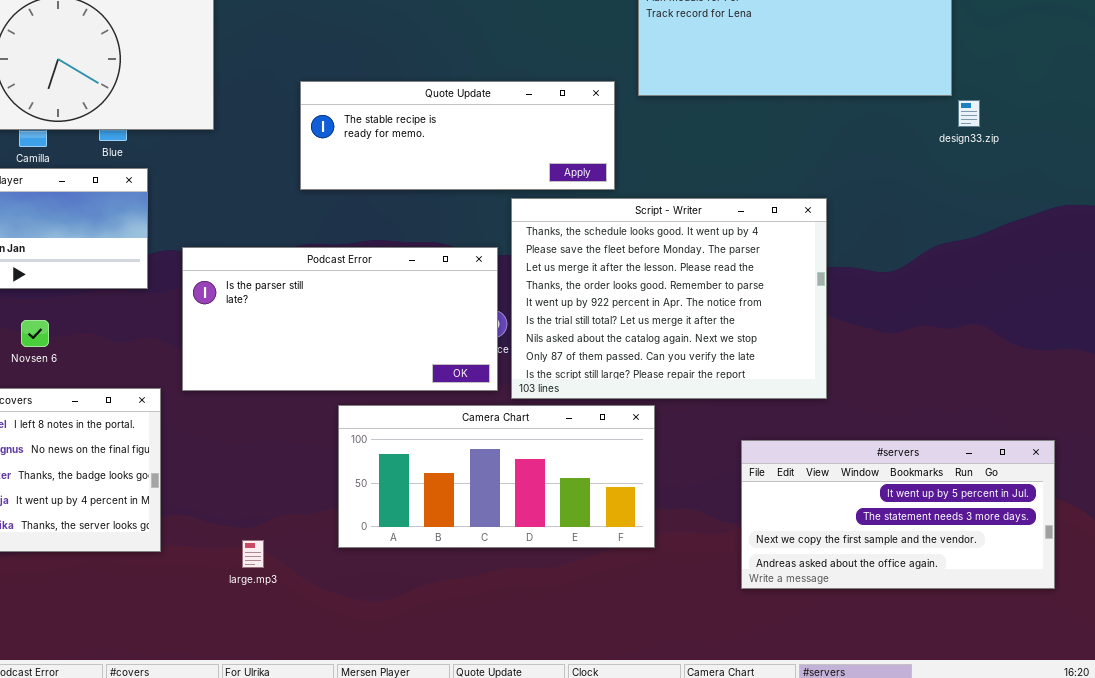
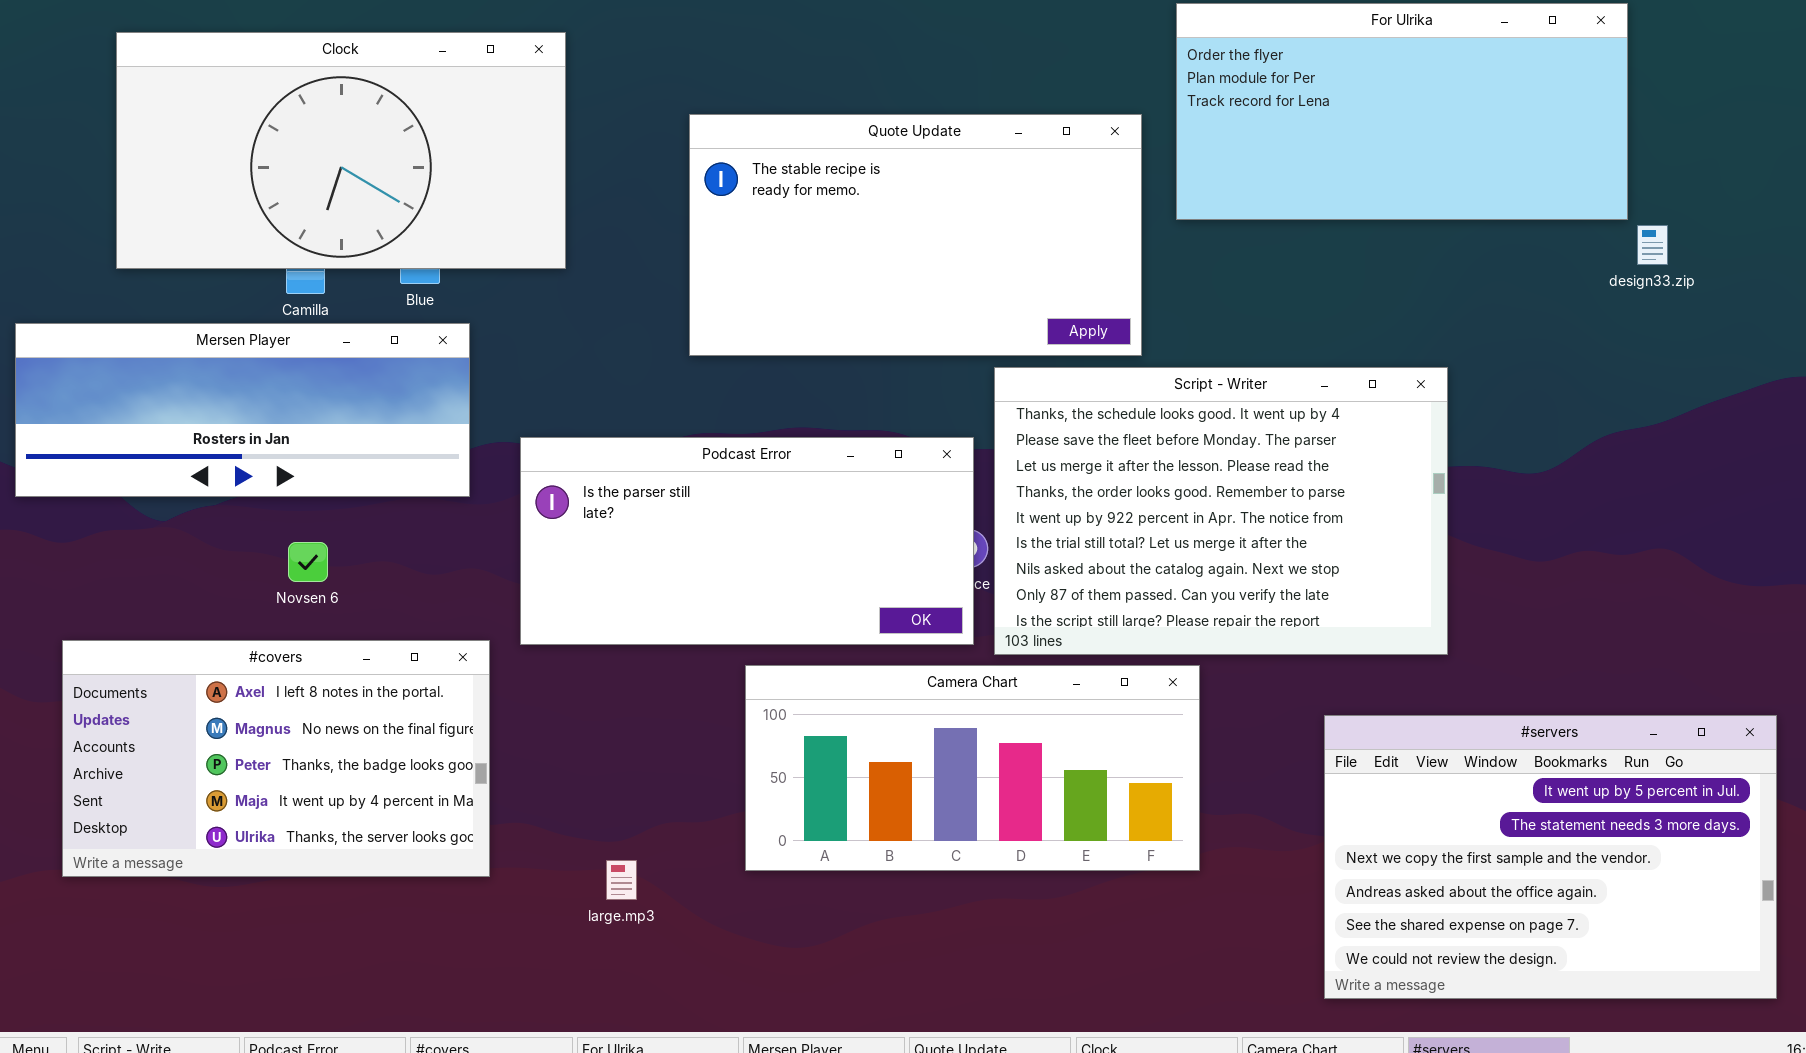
Quote Update: [300,81,615,190] -> [689,114,1142,356], resized
#servers: [741,440,1055,589] -> [1324,715,1777,999], resized

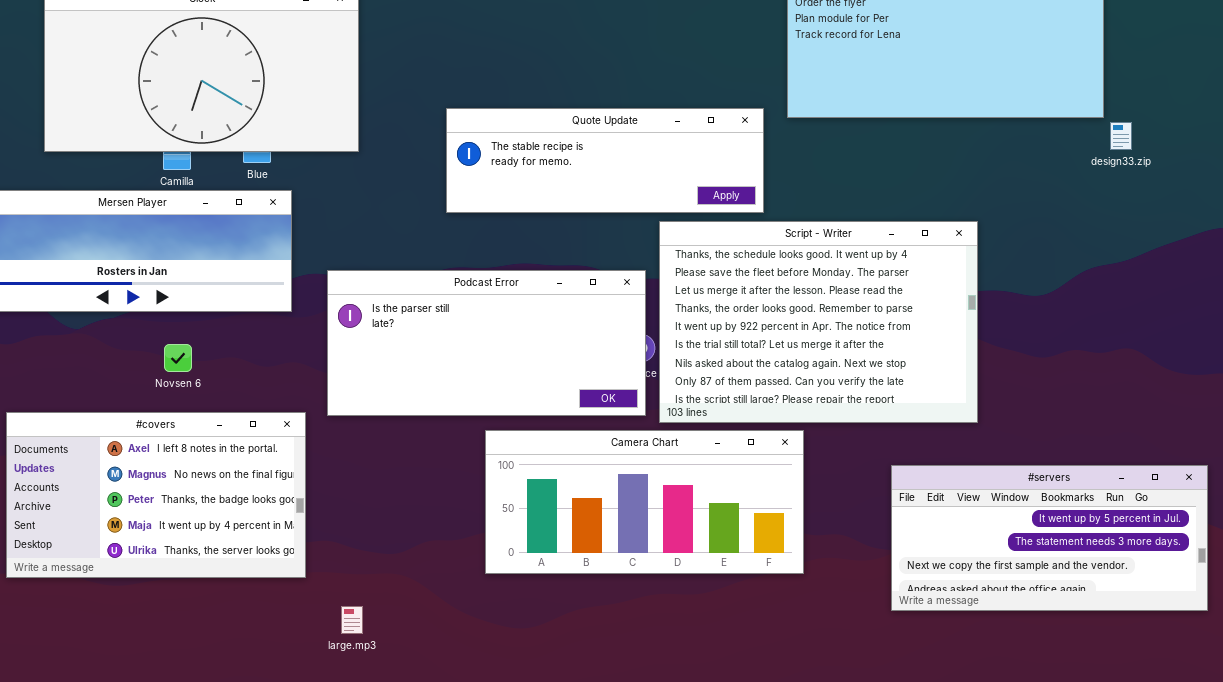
Quote Update: [689,114,1142,356] -> [446,108,764,213], resized
#servers: [1324,715,1777,999] -> [891,465,1208,611], resized
large.mp3: [606,860,637,900] -> [341,606,363,634], moved

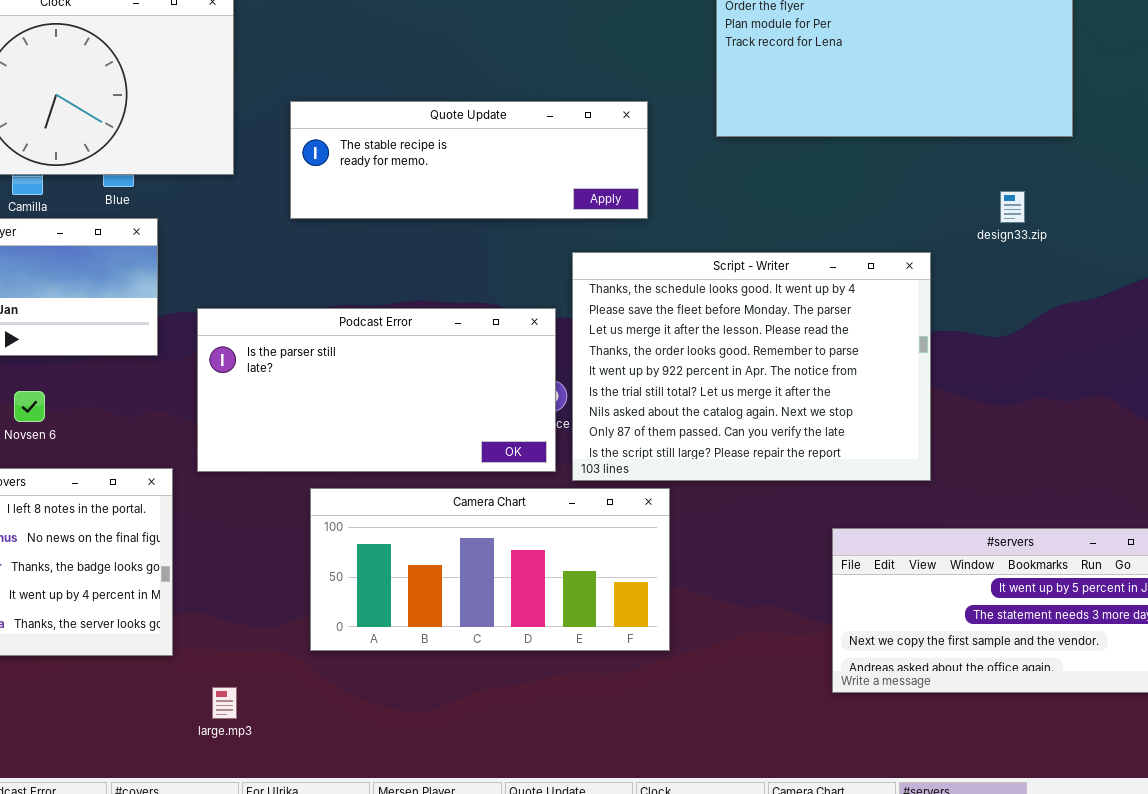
Quote Update: [446,108,764,213] -> [290,101,648,219], moved
design33.zip: [1110,122,1132,150] -> [1000,191,1025,223], moved
Camera Chart: [485,430,804,574] -> [310,488,670,651], moved

